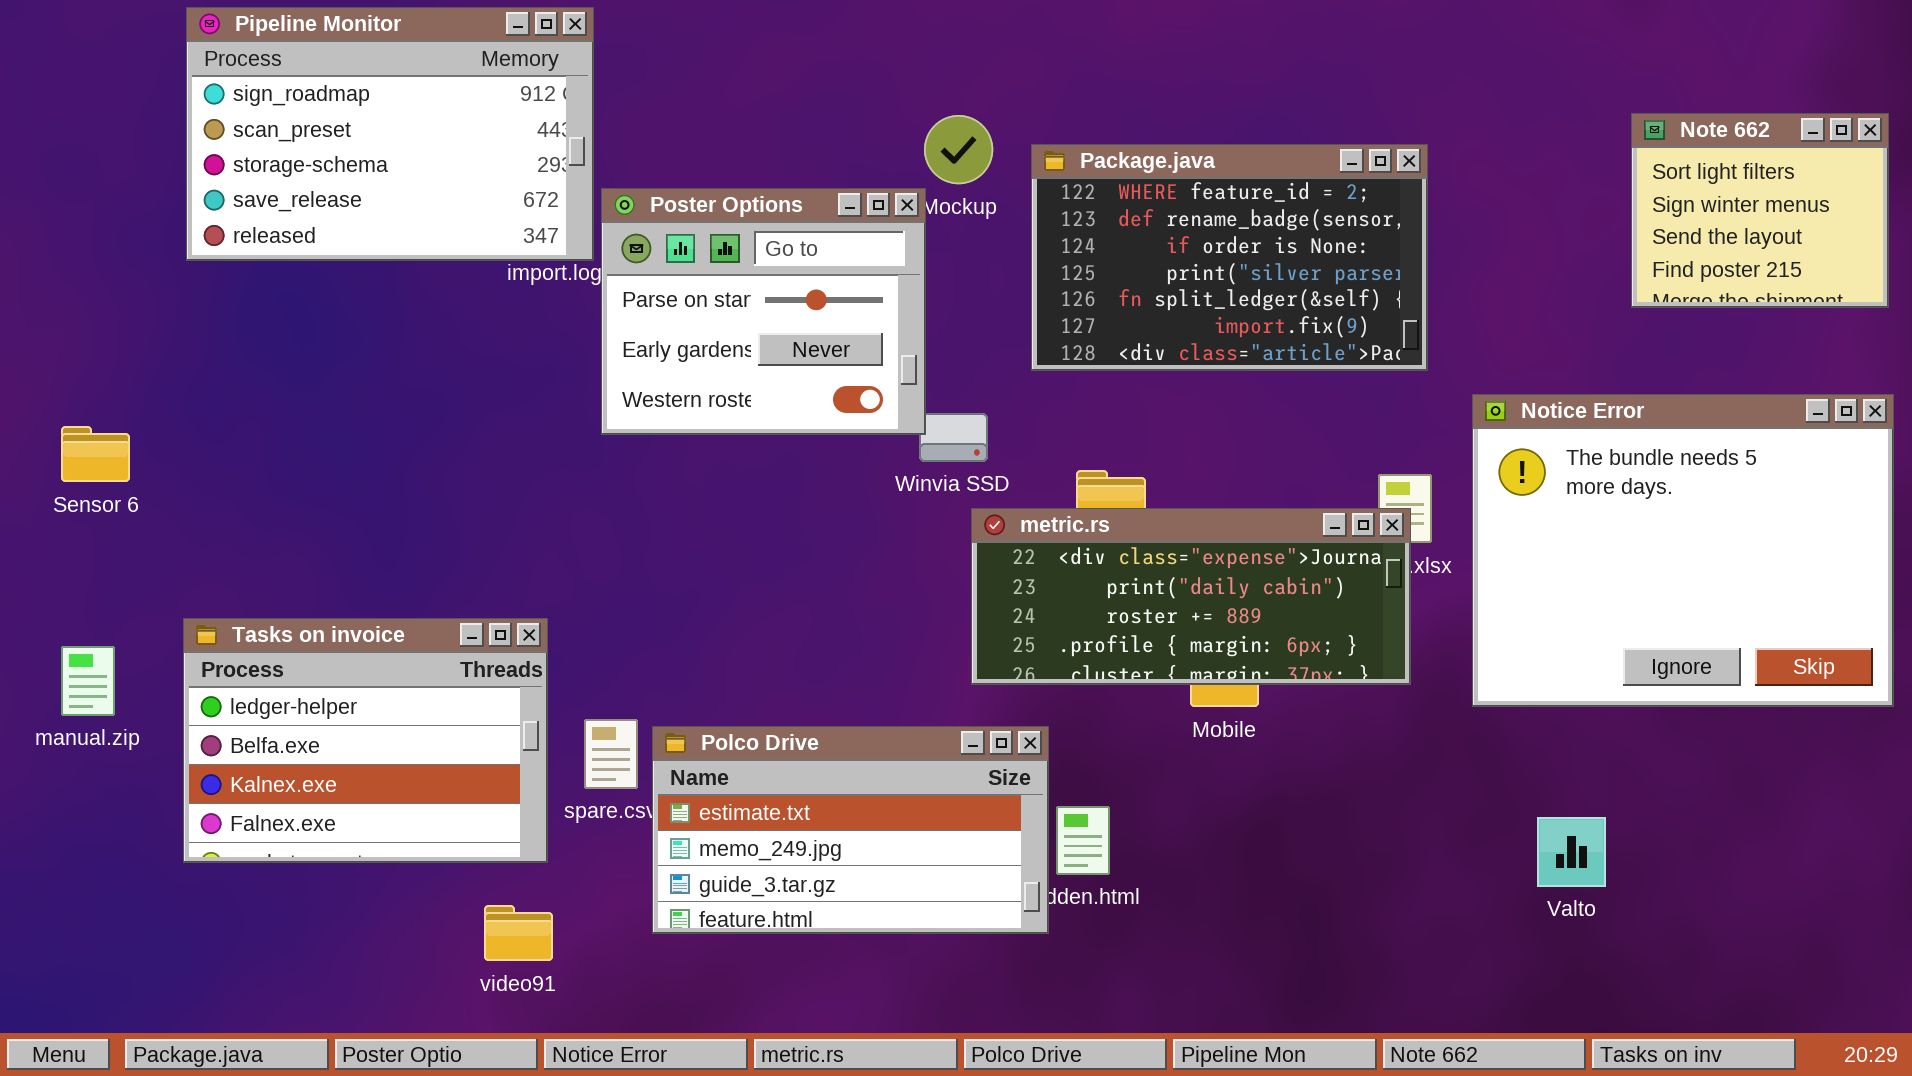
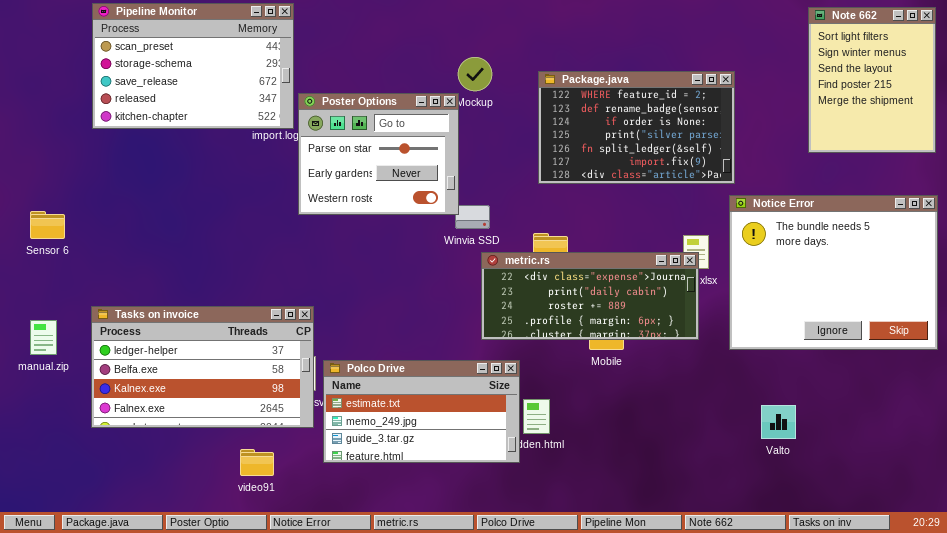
Pipeline Monitor: [186,7,594,261] -> [92,3,294,129], scrolled down 1 row
Note 662: [1631,113,1889,308] -> [808,7,936,153], resized
Package.java: [1031,144,1428,371] -> [538,71,735,184], moved
Tasks on invoice: [183,618,548,863] -> [91,306,314,428], resized

